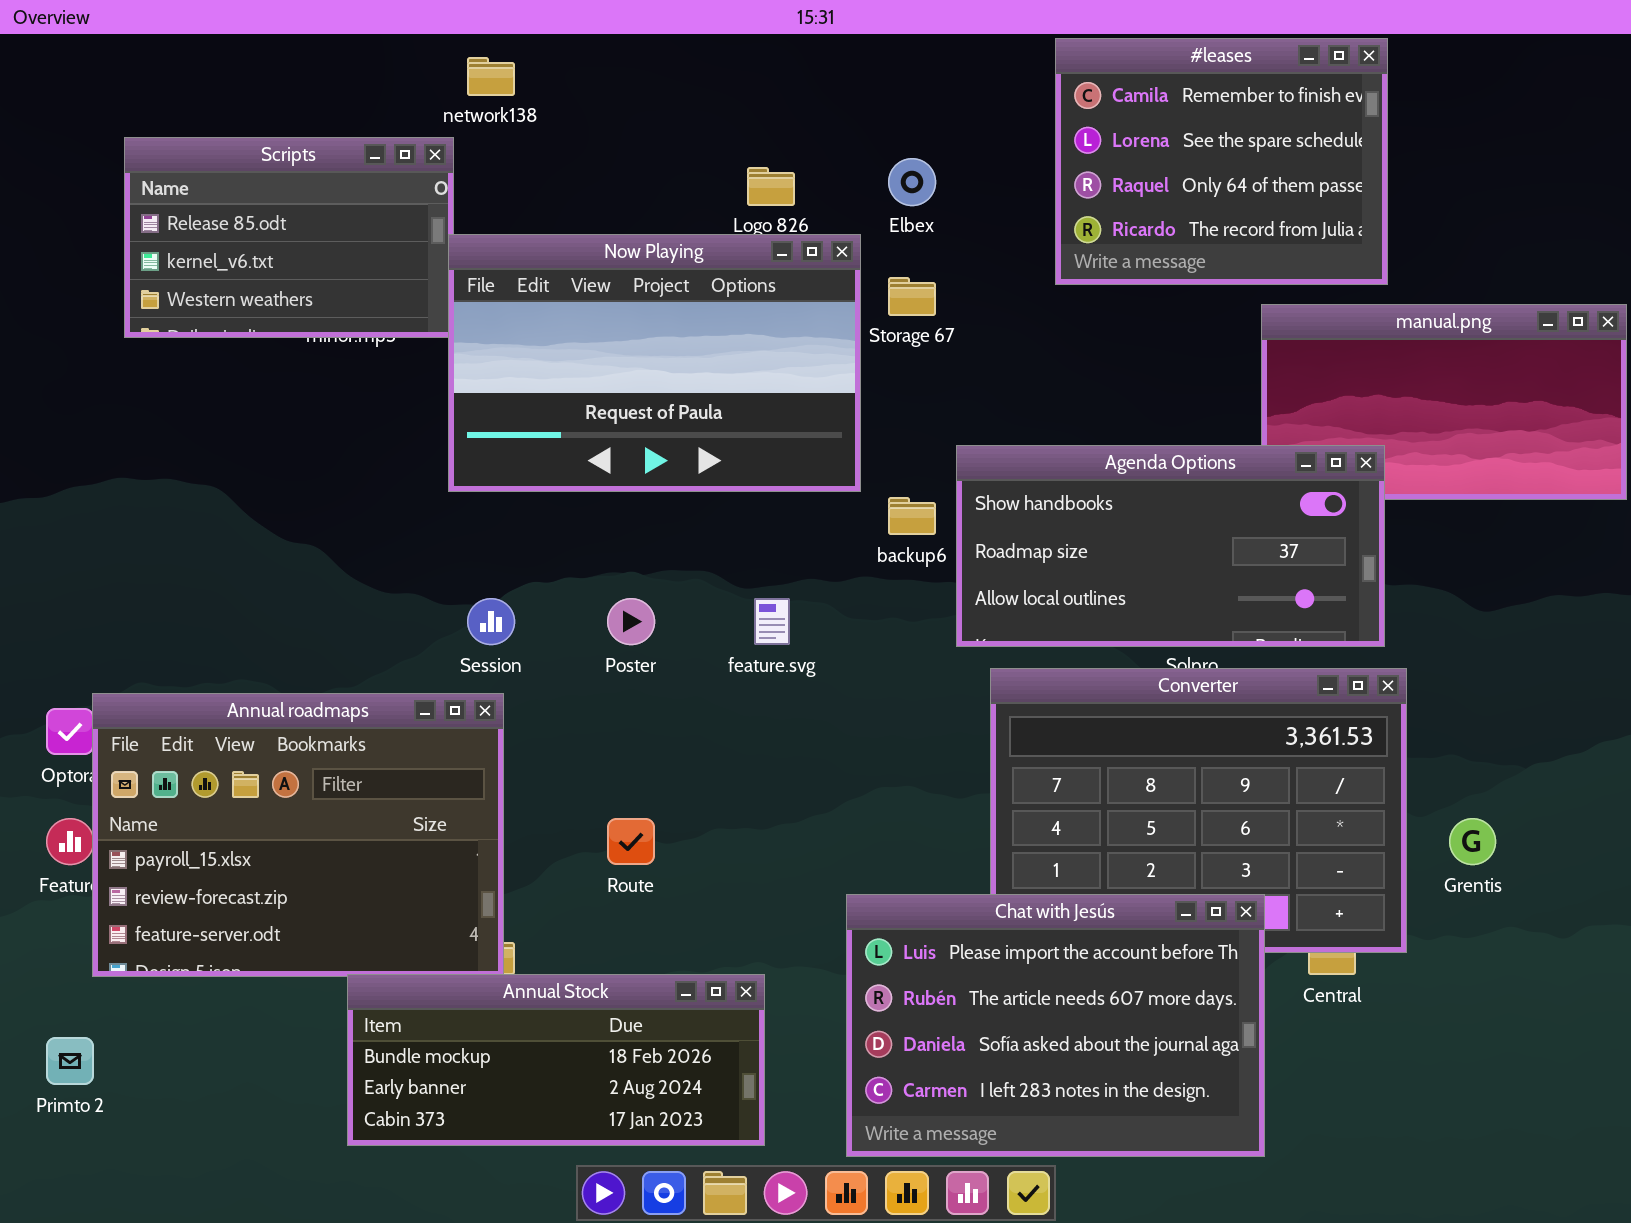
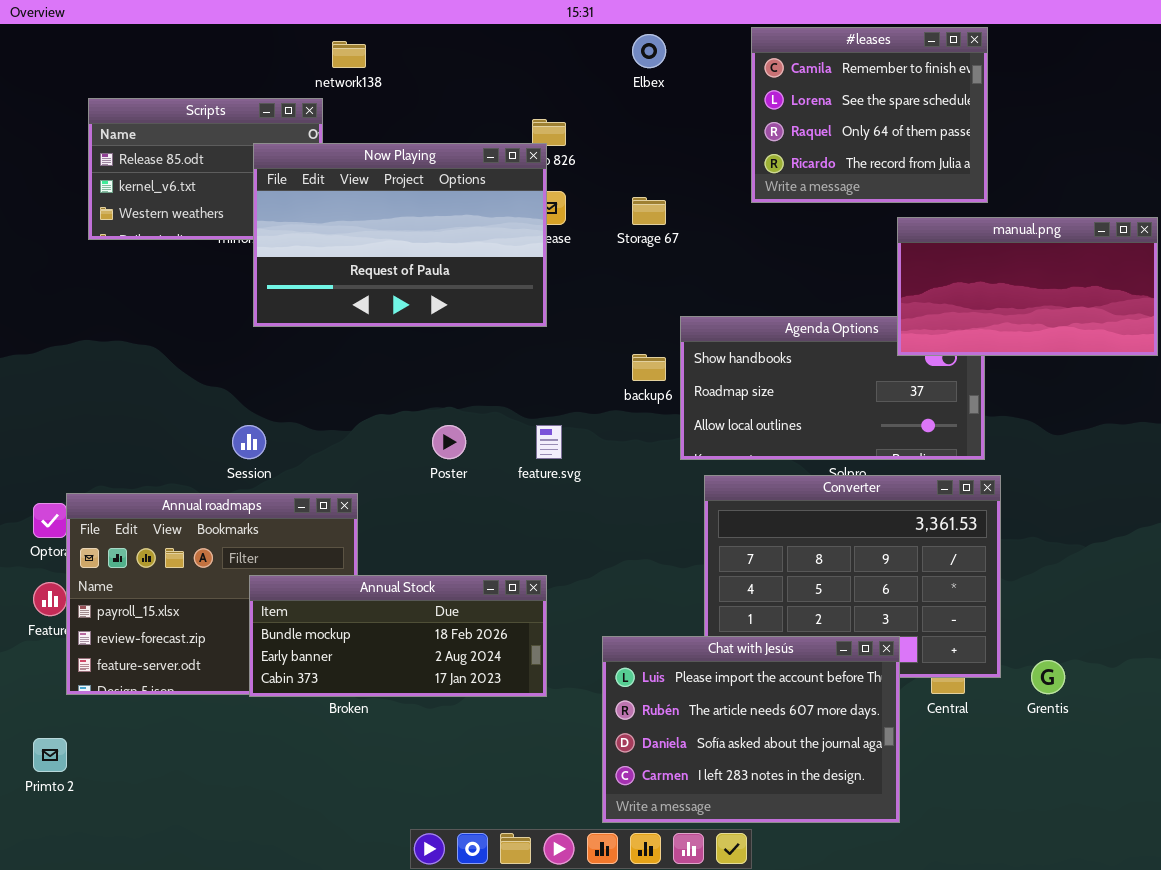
Elbex: [888,158,936,206] -> [632,34,666,68], moved
Now Playing: [448,234,861,492] -> [253,143,547,327], moved
manual.png: [1261,304,1627,500] -> [897,217,1158,356], raised
Session: [467,598,515,645] -> [232,425,266,459], moved
Grentis: [1449,818,1496,865] -> [1031,660,1065,694], moved
Annual Stock: [347,974,765,1146] -> [249,575,547,697], moved

